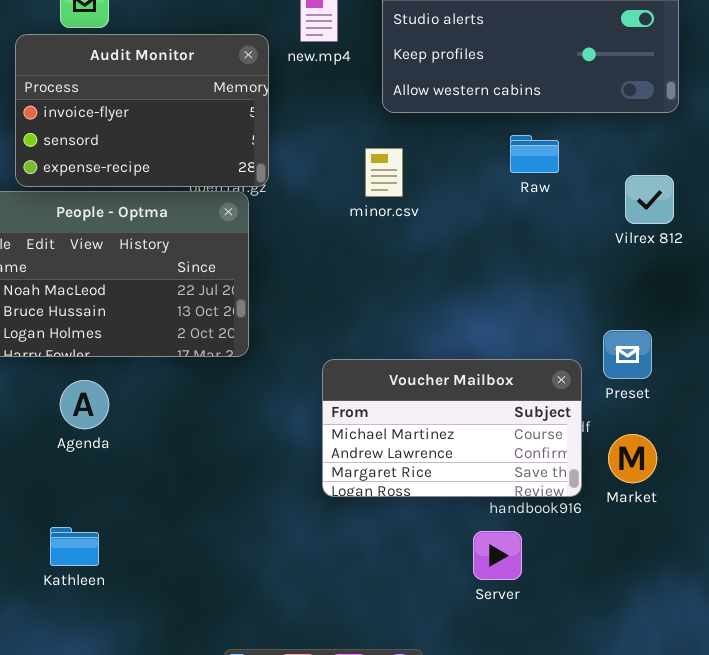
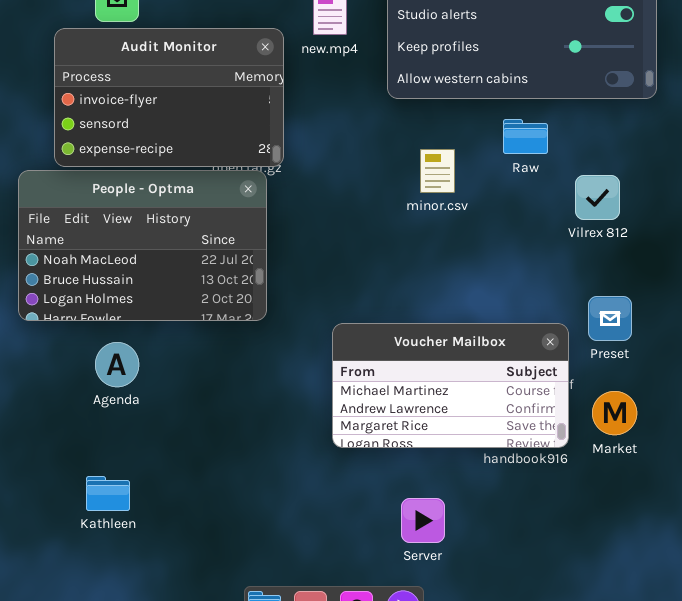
minor.csv: [365,148,403,197] -> [420,149,455,193], moved
Vilrex 812: [625,175,674,224] -> [575,175,620,220], moved
Server: [473,531,522,580] -> [401,498,445,543], moved

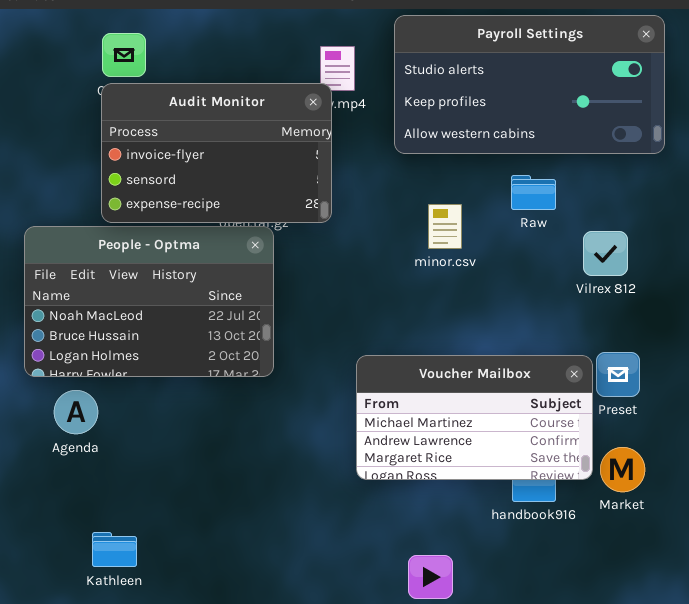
Audit Monitor: [54,28,284,167] -> [101,83,332,223], moved
Voucher Mailbox: [332,323,569,448] -> [356,355,593,480], moved
Agenda: [95,342,139,387] -> [54,390,98,434], moved

